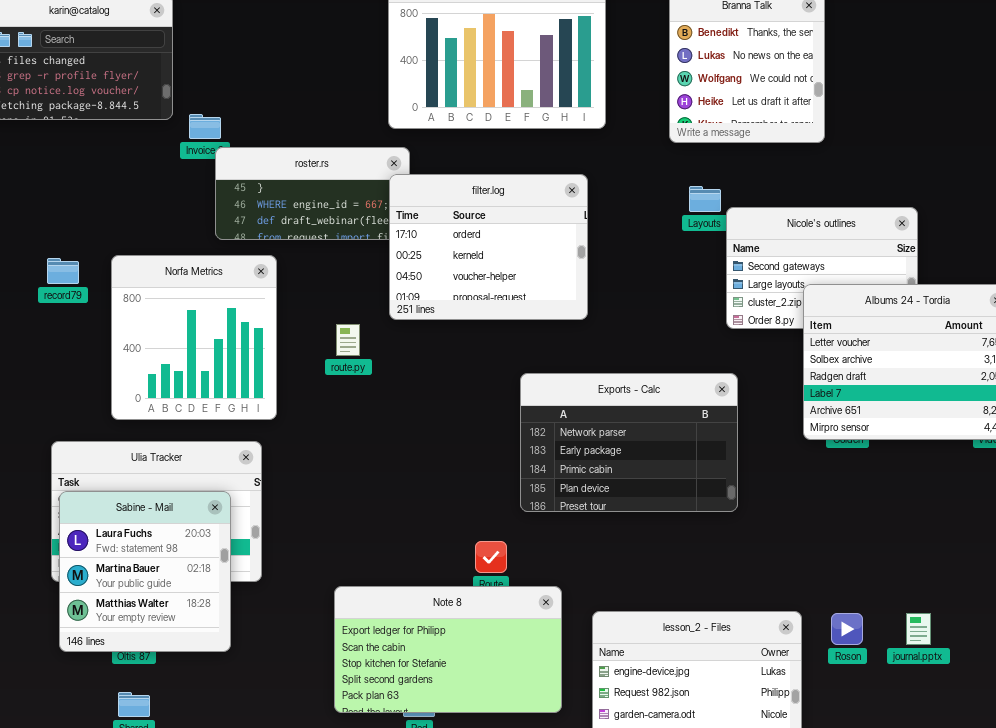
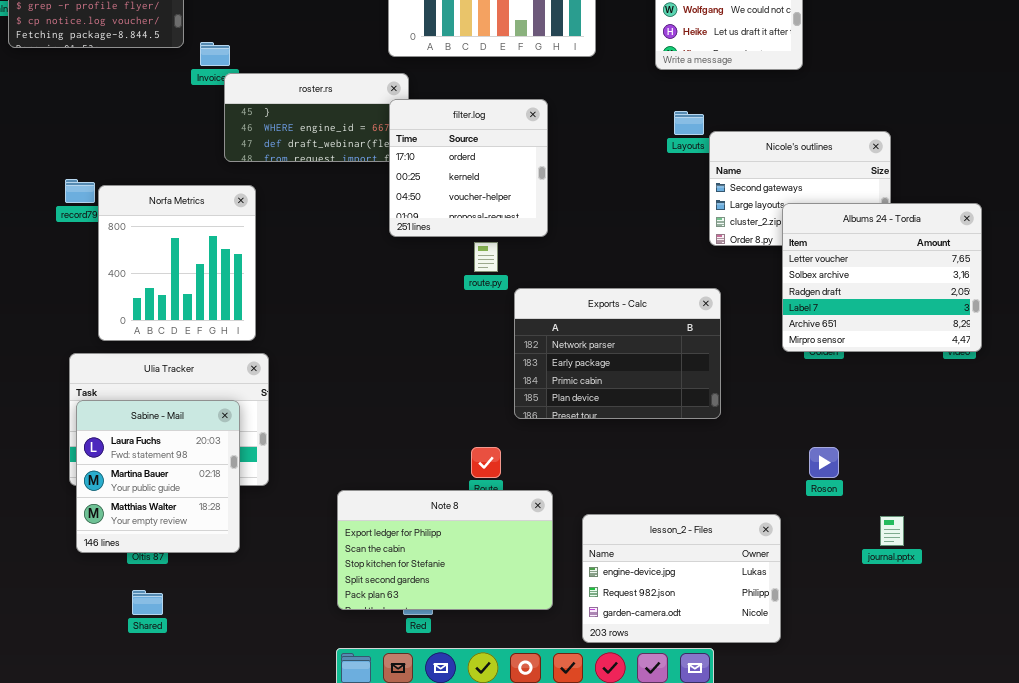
filter.log: [389,174,588,320] -> [389,99,548,237], resized
Norfa Metrics: [111,255,277,420] -> [98,185,256,341], moved
route.py: [336,324,360,356] -> [474,242,498,272], moved
Roson: [831,613,863,645] -> [809,447,839,478], moved

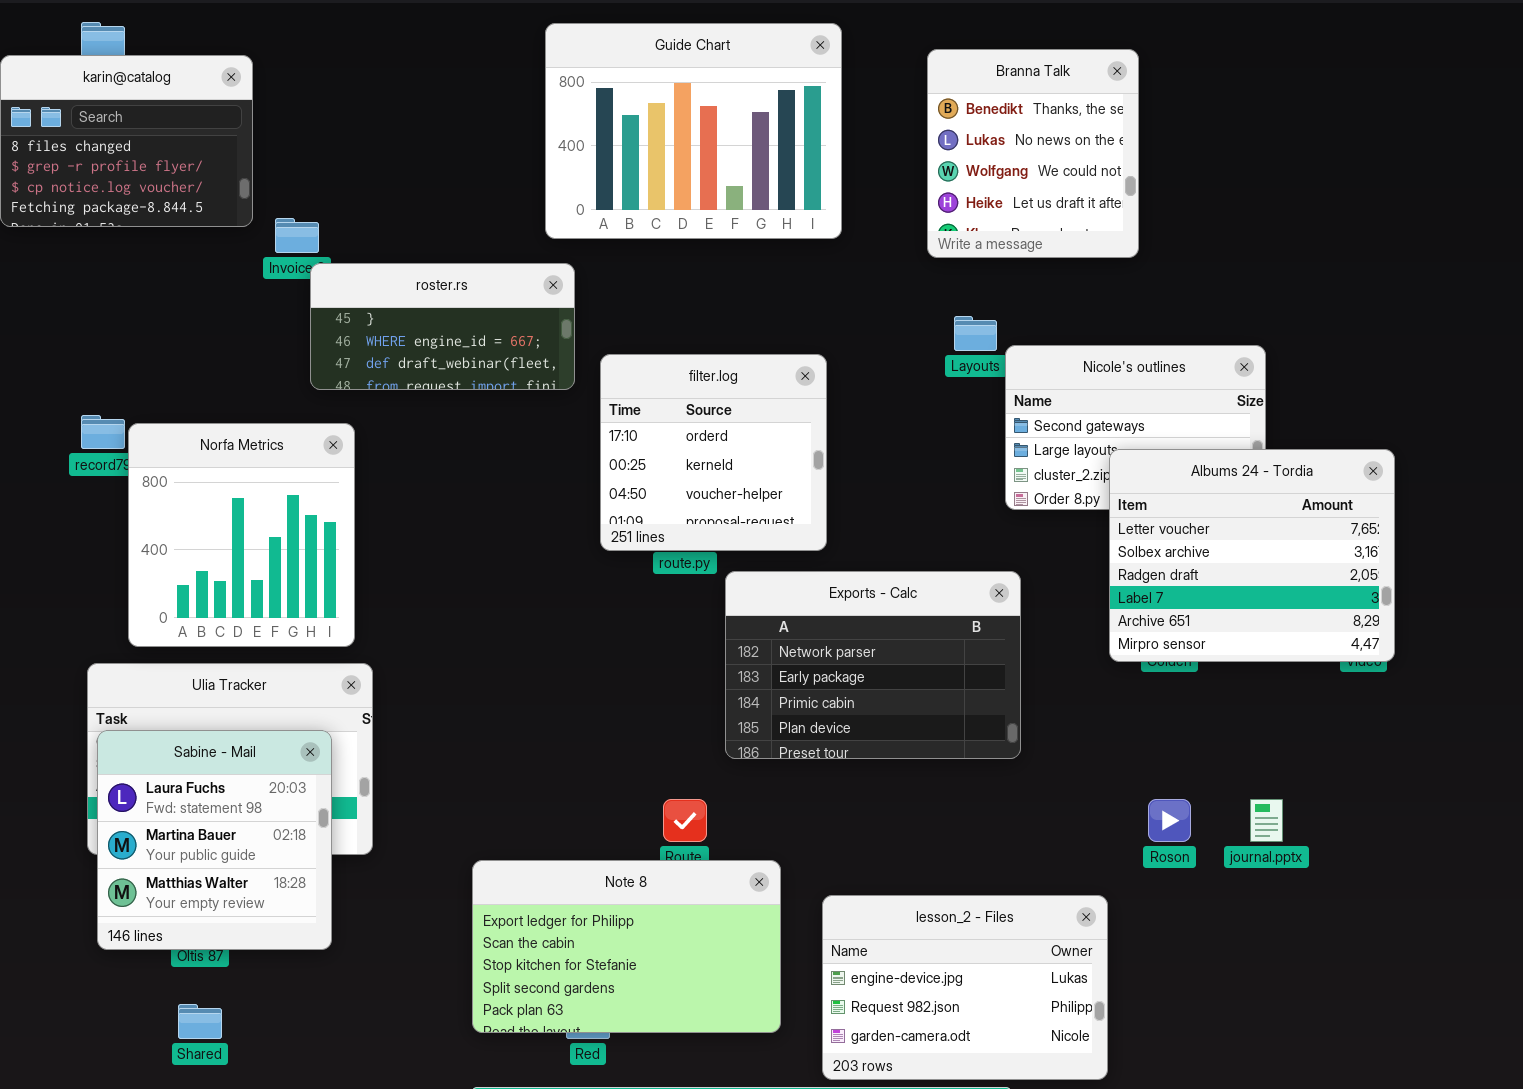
filter.log: [389,99,548,237] -> [600,354,827,551], moved
journal.pptx: [880,516,904,546] -> [1250,799,1283,842], moved

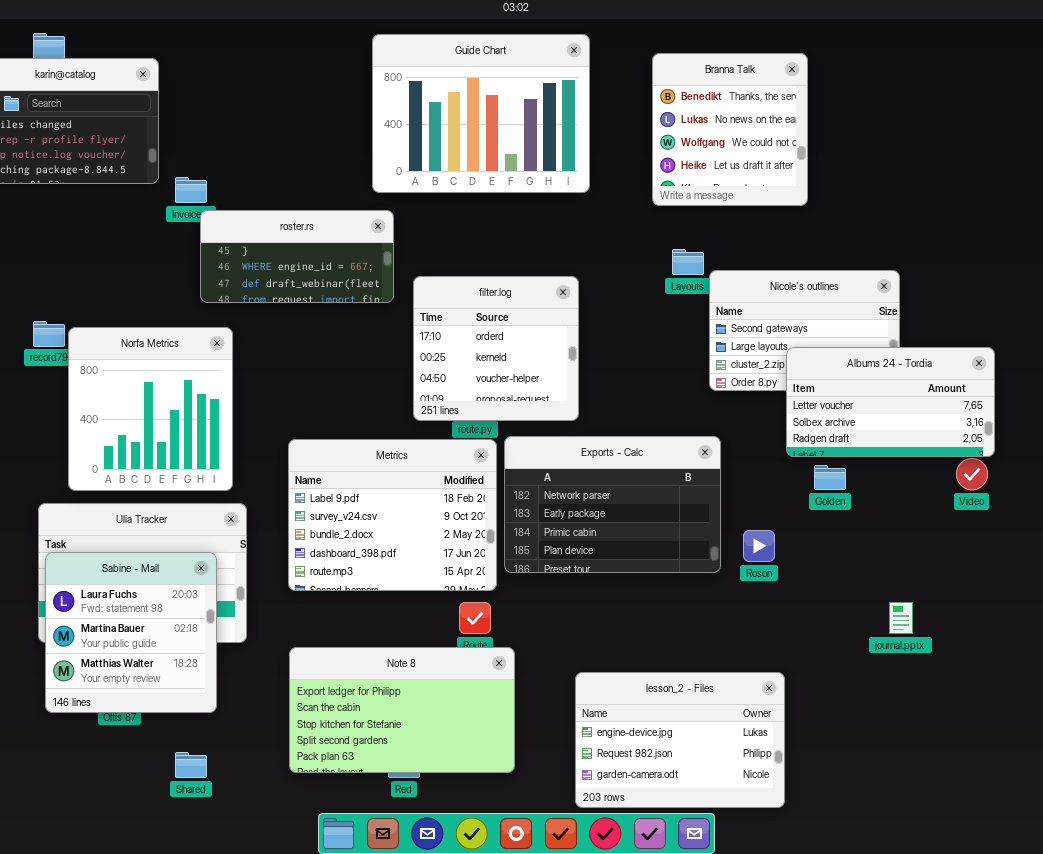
Albums 24 - Tordia: [1109,449,1395,662] -> [786,347,995,457], resized
Metrics: none -> [288,439,497,591], opened
Roson: [1148,799,1191,842] -> [743,530,775,562], moved
Note 8: [472,860,781,1033] -> [289,647,515,773], moved
Shared: [178,1004,222,1039] -> [175,752,207,778], moved

